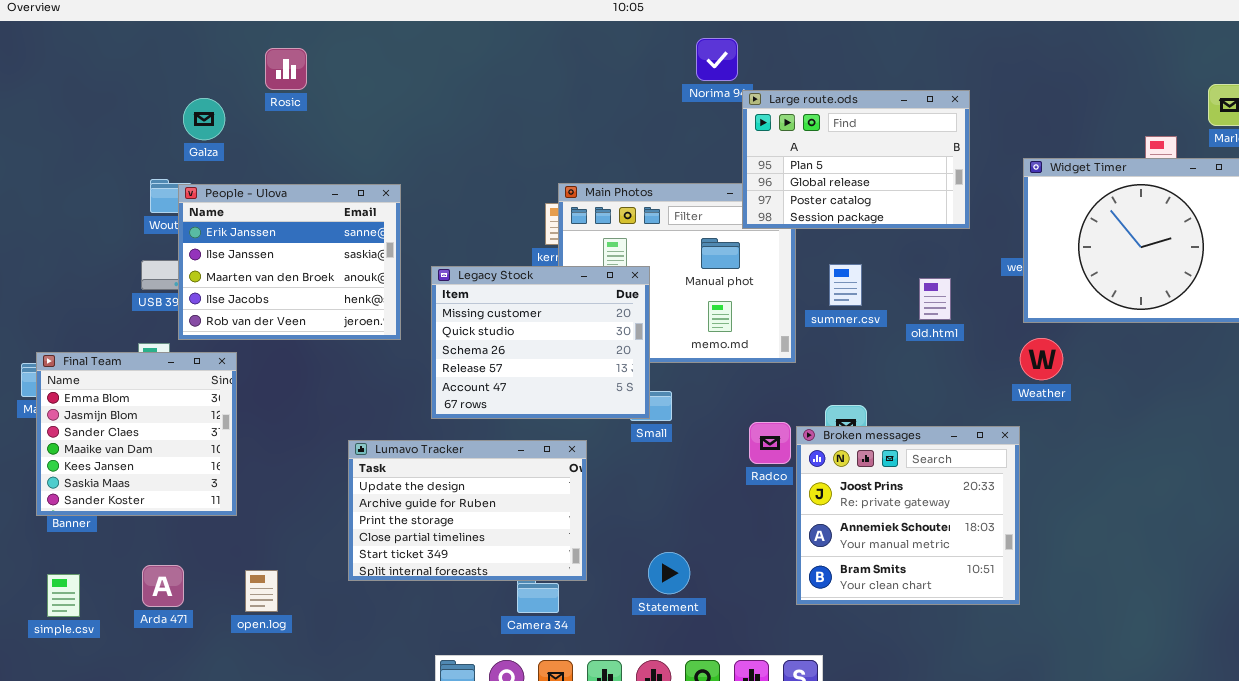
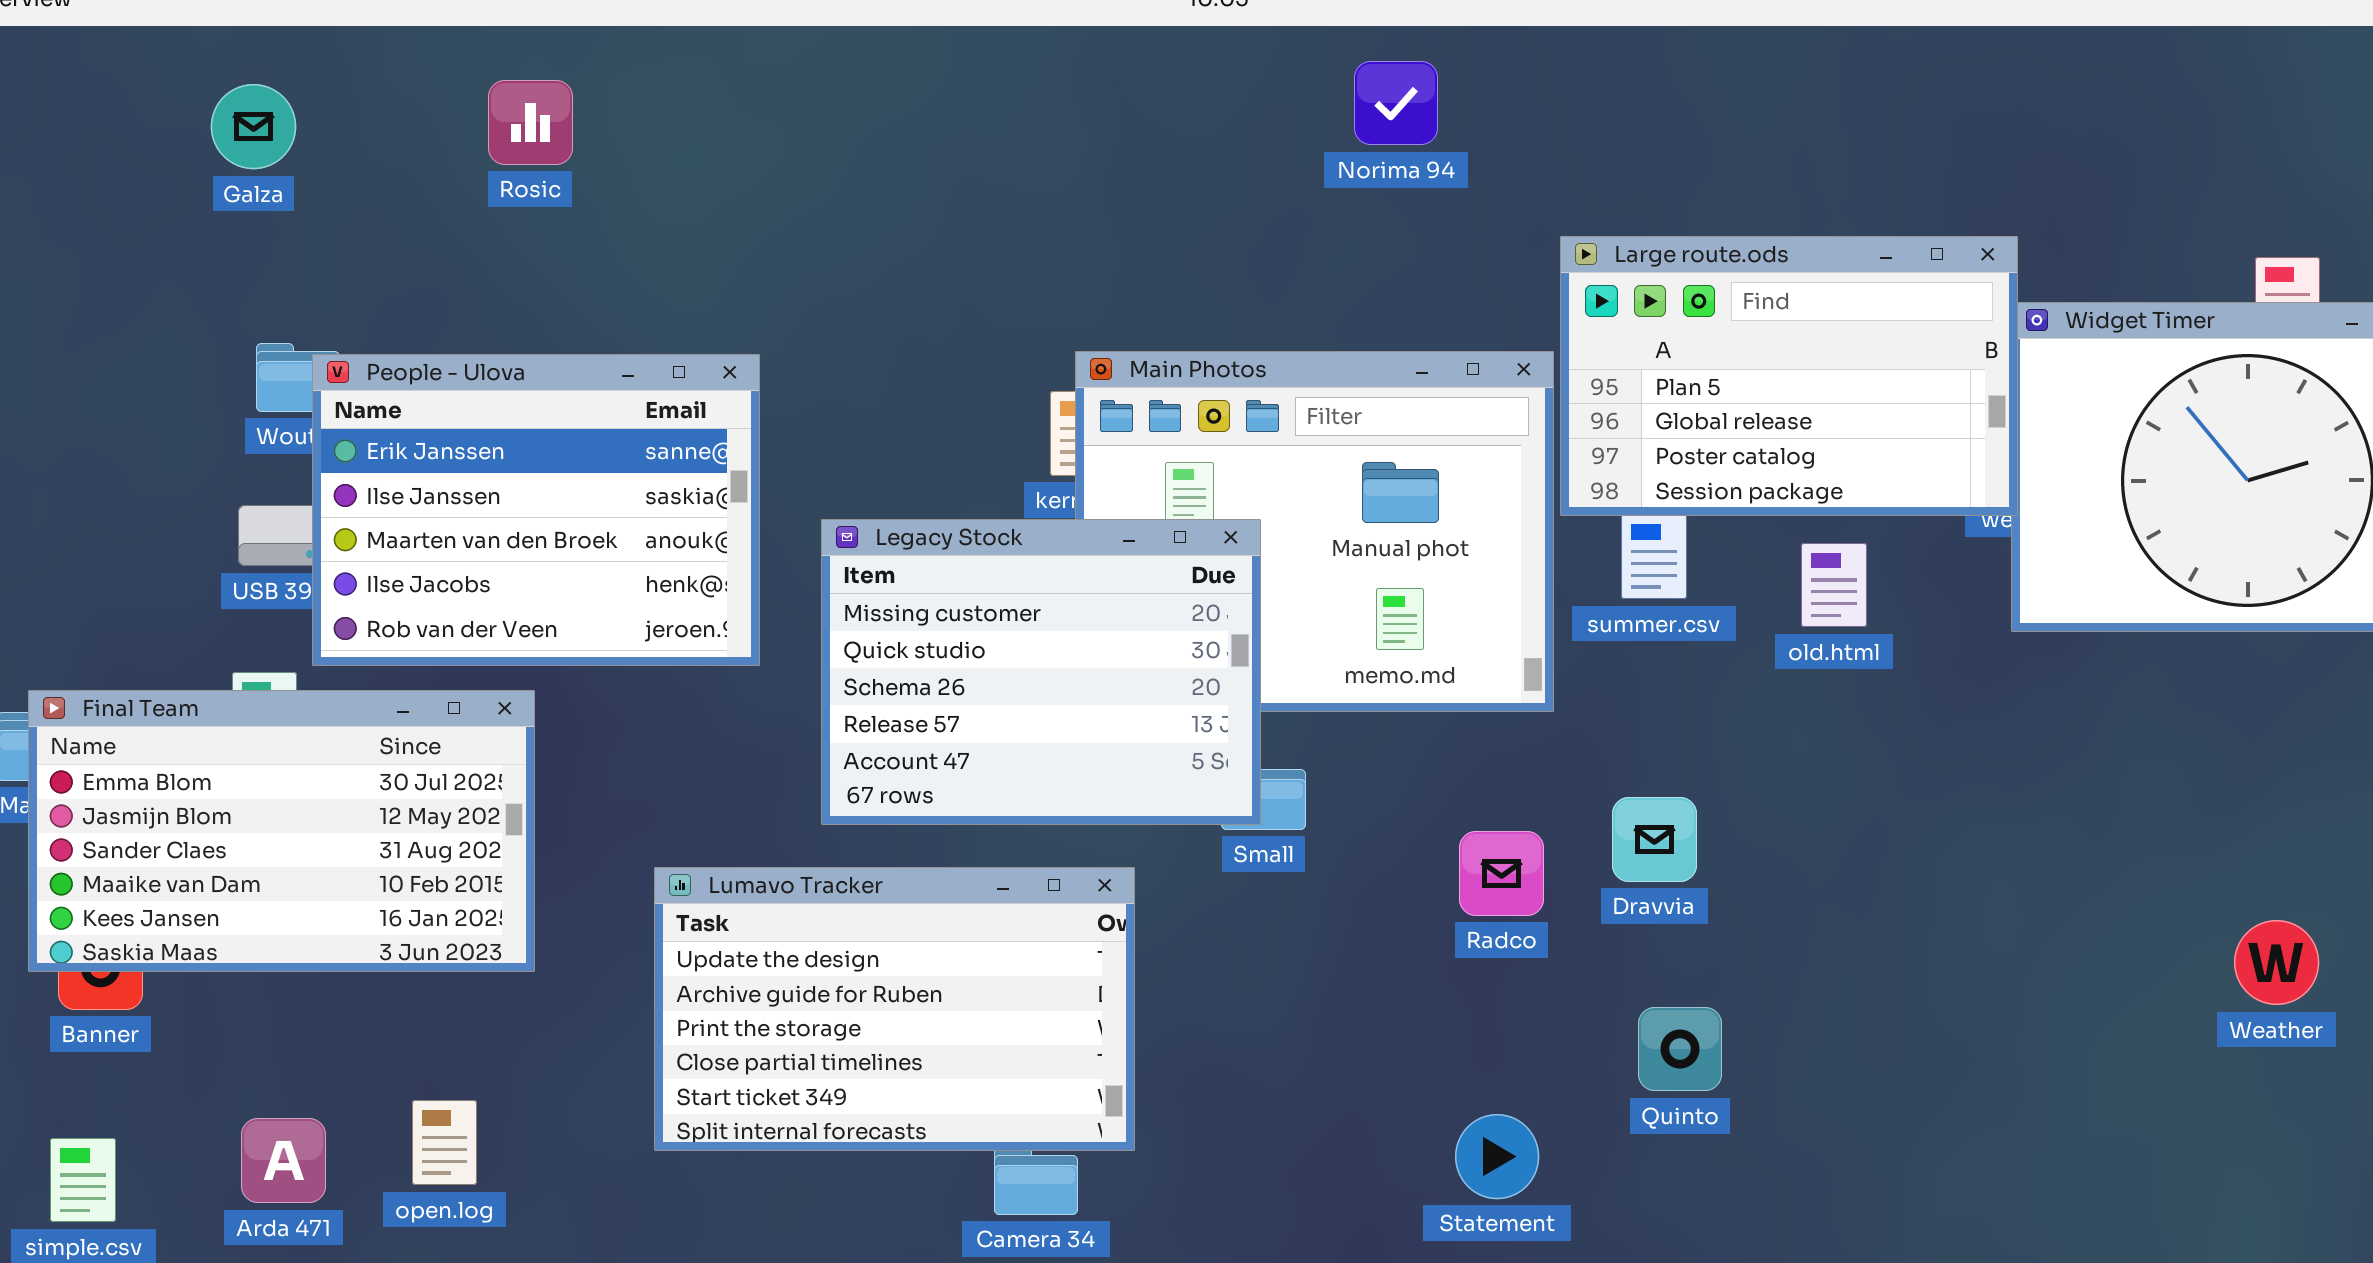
Large route.ods: [742,90,970,229] -> [1560,236,2018,516], moved
Galza: [183,98,225,140] -> [211,84,296,169], moved
Weather: [1020,338,1063,380] -> [2234,920,2319,1005], moved
Final Team: [36,352,237,516] -> [28,690,535,972], resized
Broken messages: [796,426,1020,605] -> none, closed
Statement: [648,552,690,594] -> [1455,1114,1539,1199], moved
open.log: [245,570,278,612] -> [412,1100,477,1185], moved

